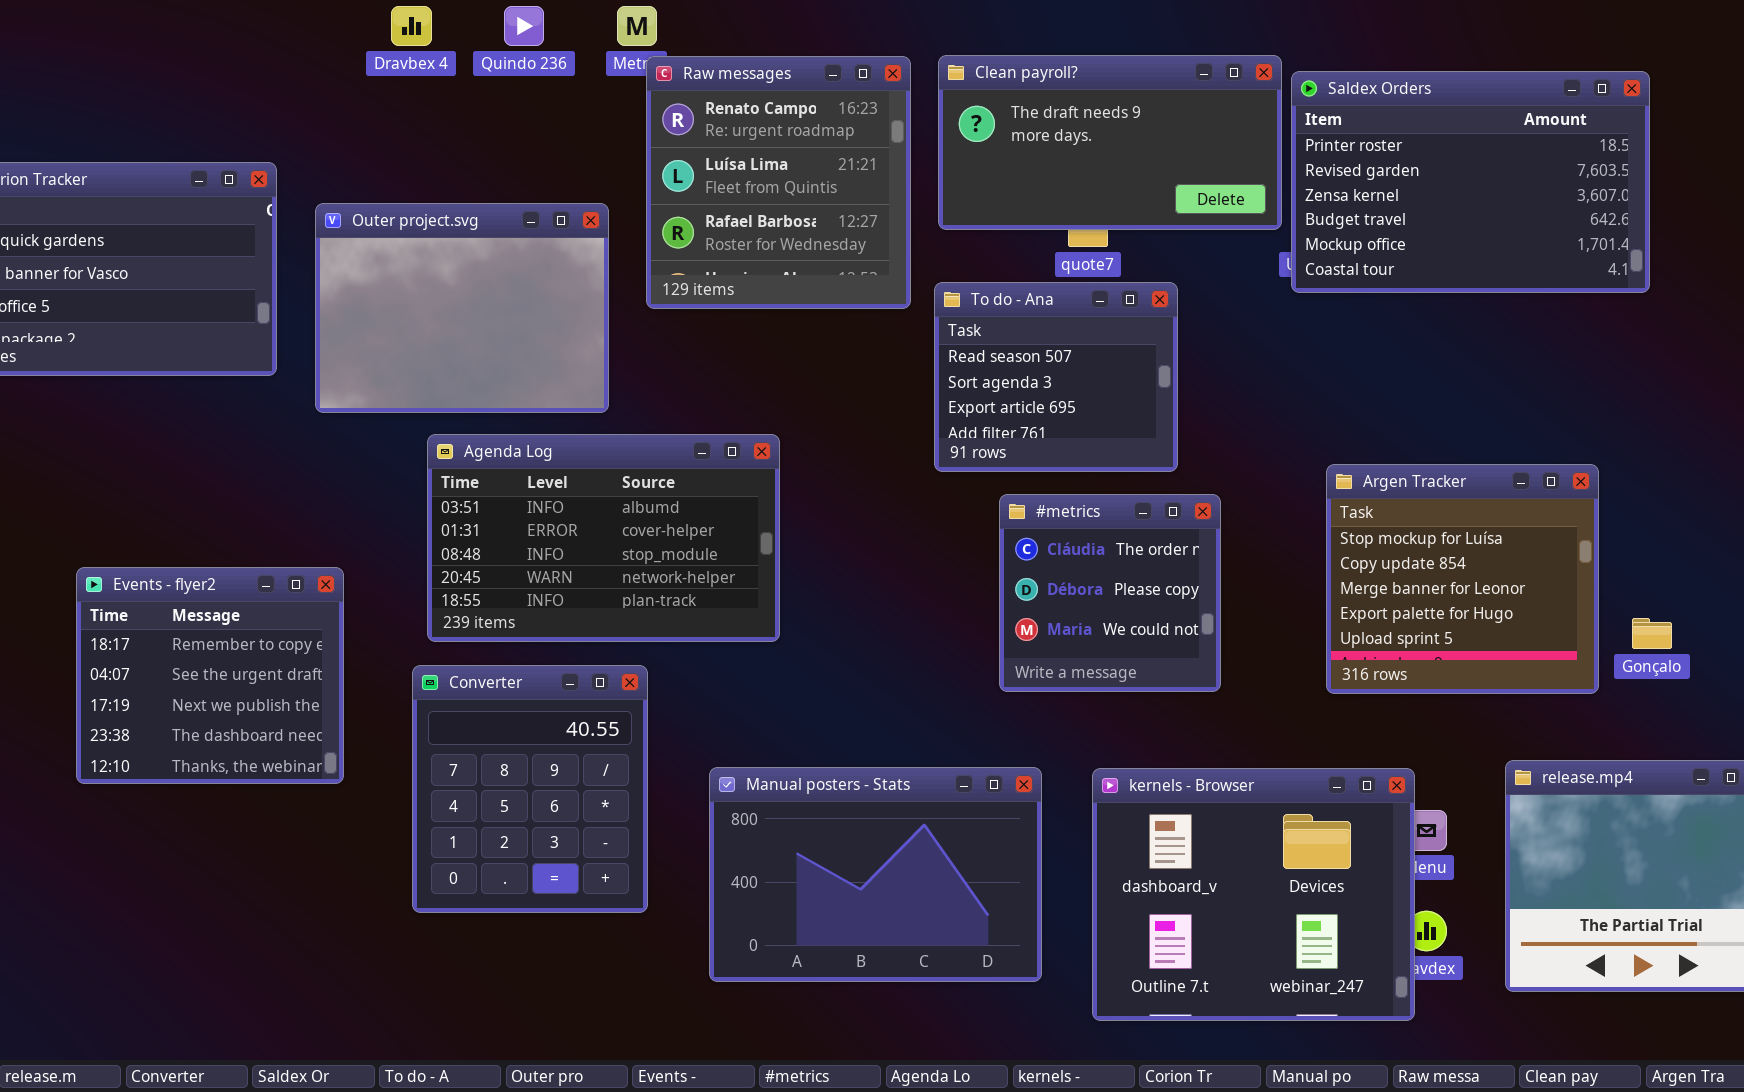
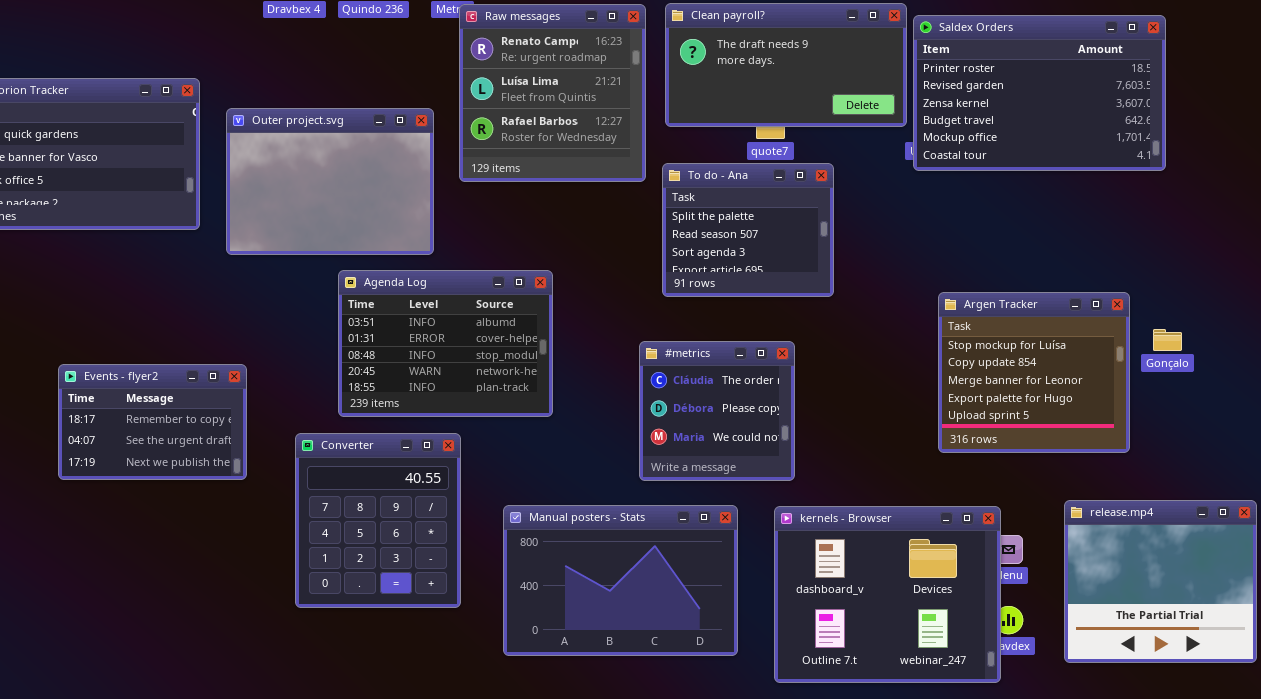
To do - Ana: [934,282,1178,472] -> [662,163,834,297], scrolled up 1 row
Agenda Log: [427,434,780,642] -> [338,270,553,417], resized
#metrics: [999,494,1221,692] -> [639,341,795,481], moved
Events - flyer2: [76,567,344,784] -> [58,364,247,480], resized
Gonçalo: [1632,618,1672,649] -> [1153,329,1182,351], moved

